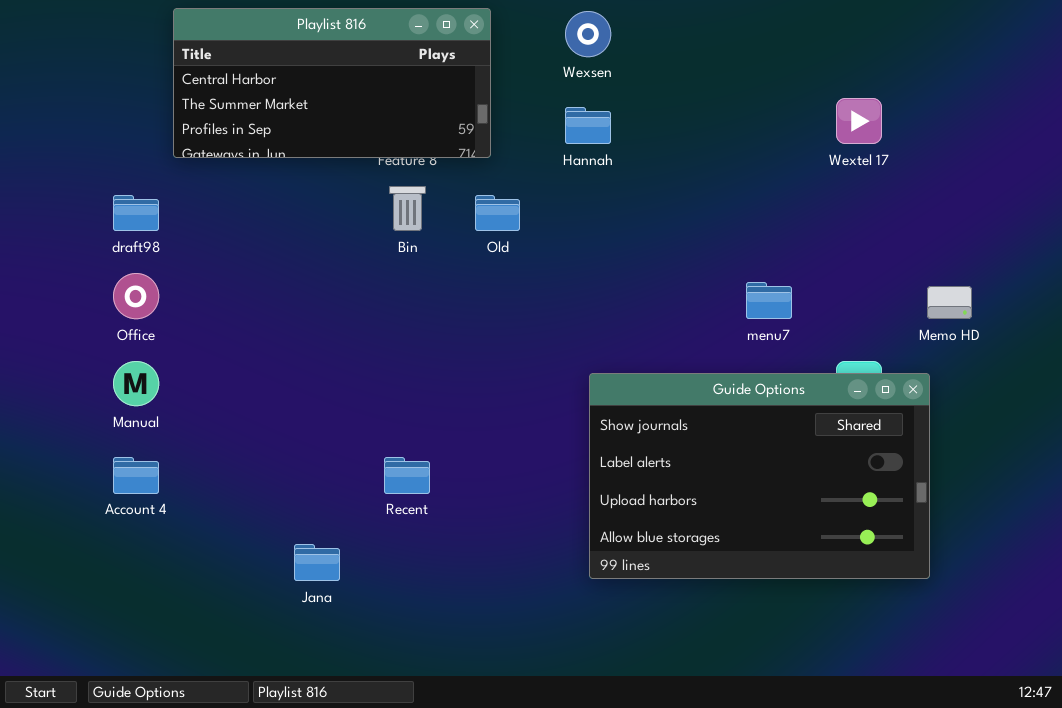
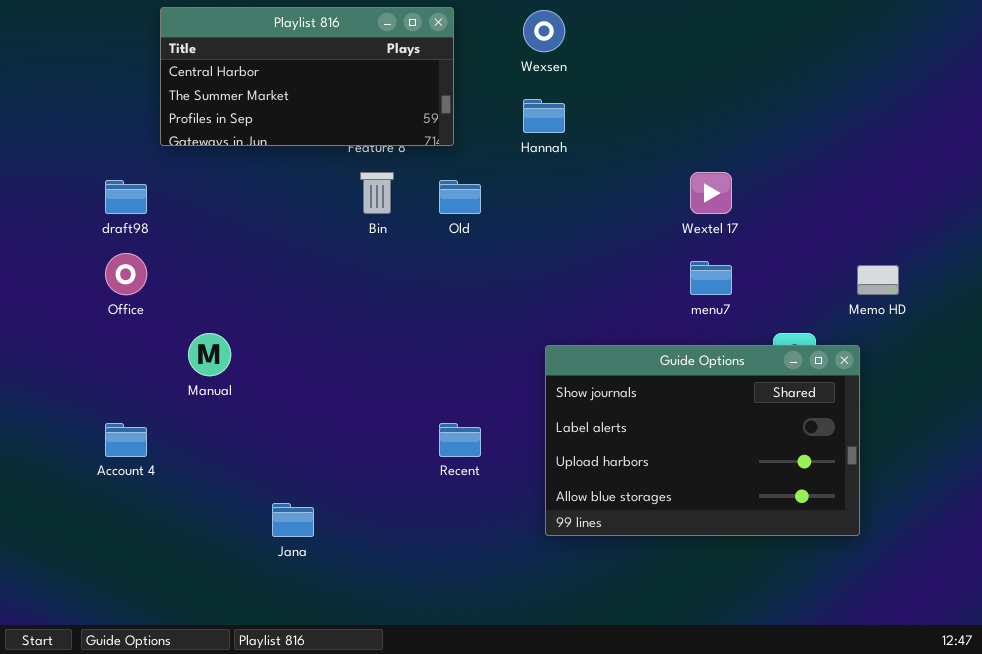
Wextel 17: [836,98,882,144] -> [690,172,732,214], moved
Manual: [113,361,159,406] -> [188,333,231,376], moved
Recent: [384,457,430,494] -> [439,423,481,457], moved

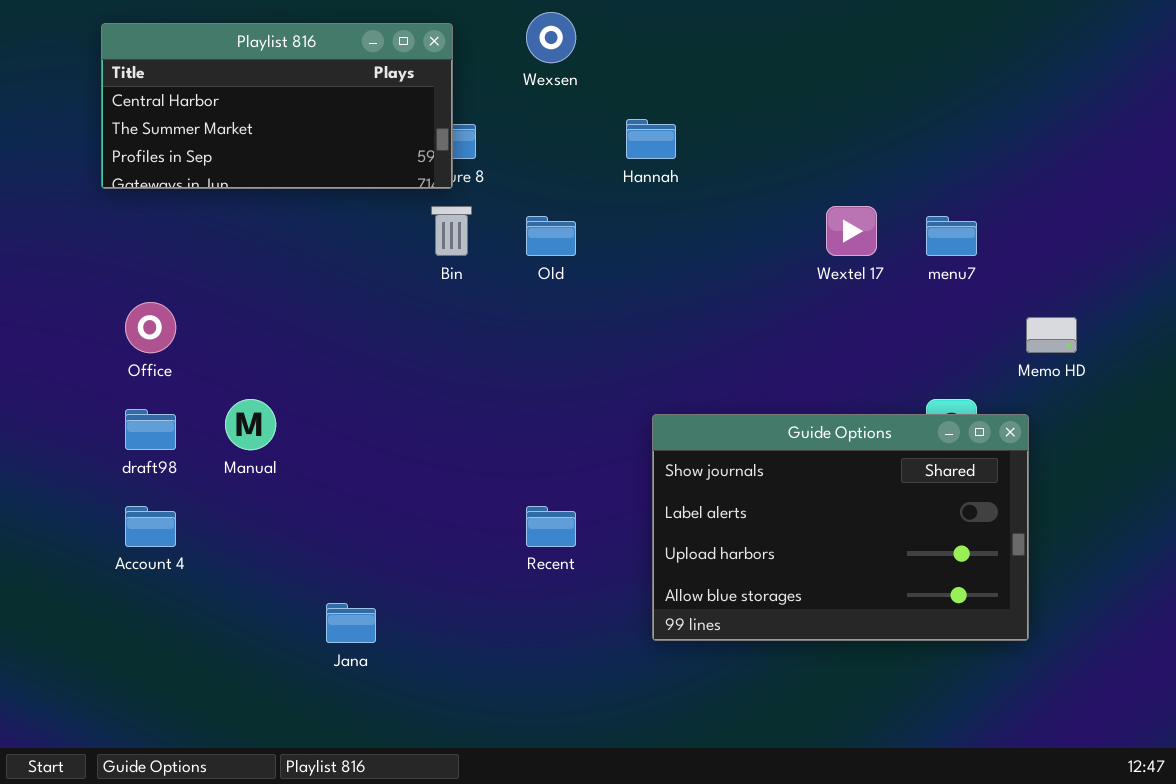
Playlist 816: [160,7,454,146] -> [101,23,453,189], moved
Wexsen: [523,10,565,52] -> [526,12,576,63], moved
draft98: [105,180,147,214] -> [125,409,176,450], moved
menu7: [690,261,732,295] -> [926,216,977,256], moved

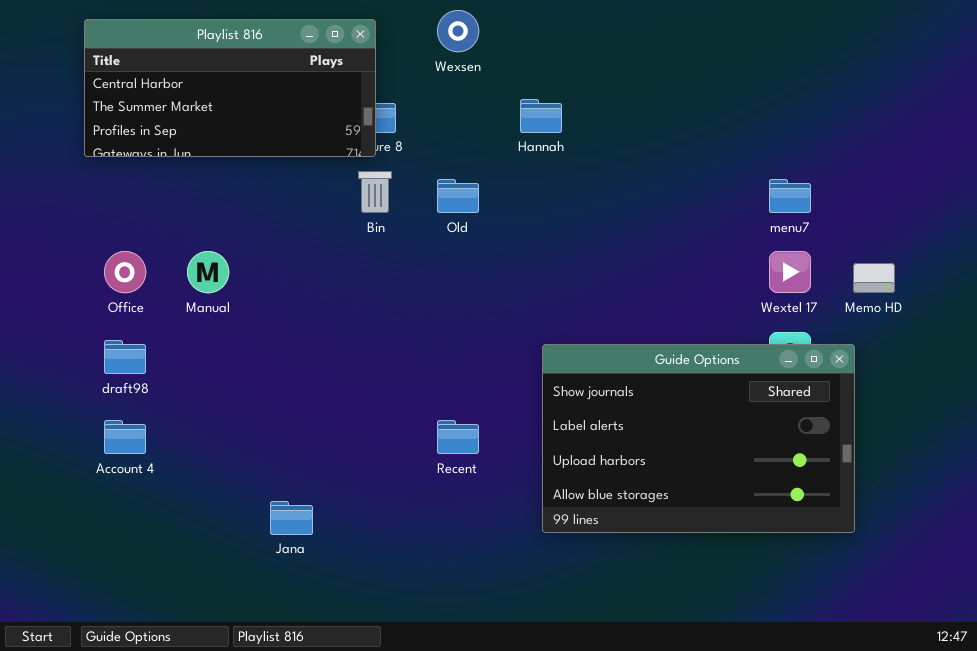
Wextel 17: [826,206,877,256] -> [769,251,811,293], moved
Manual: [225,399,276,450] -> [187,251,229,293], moved

